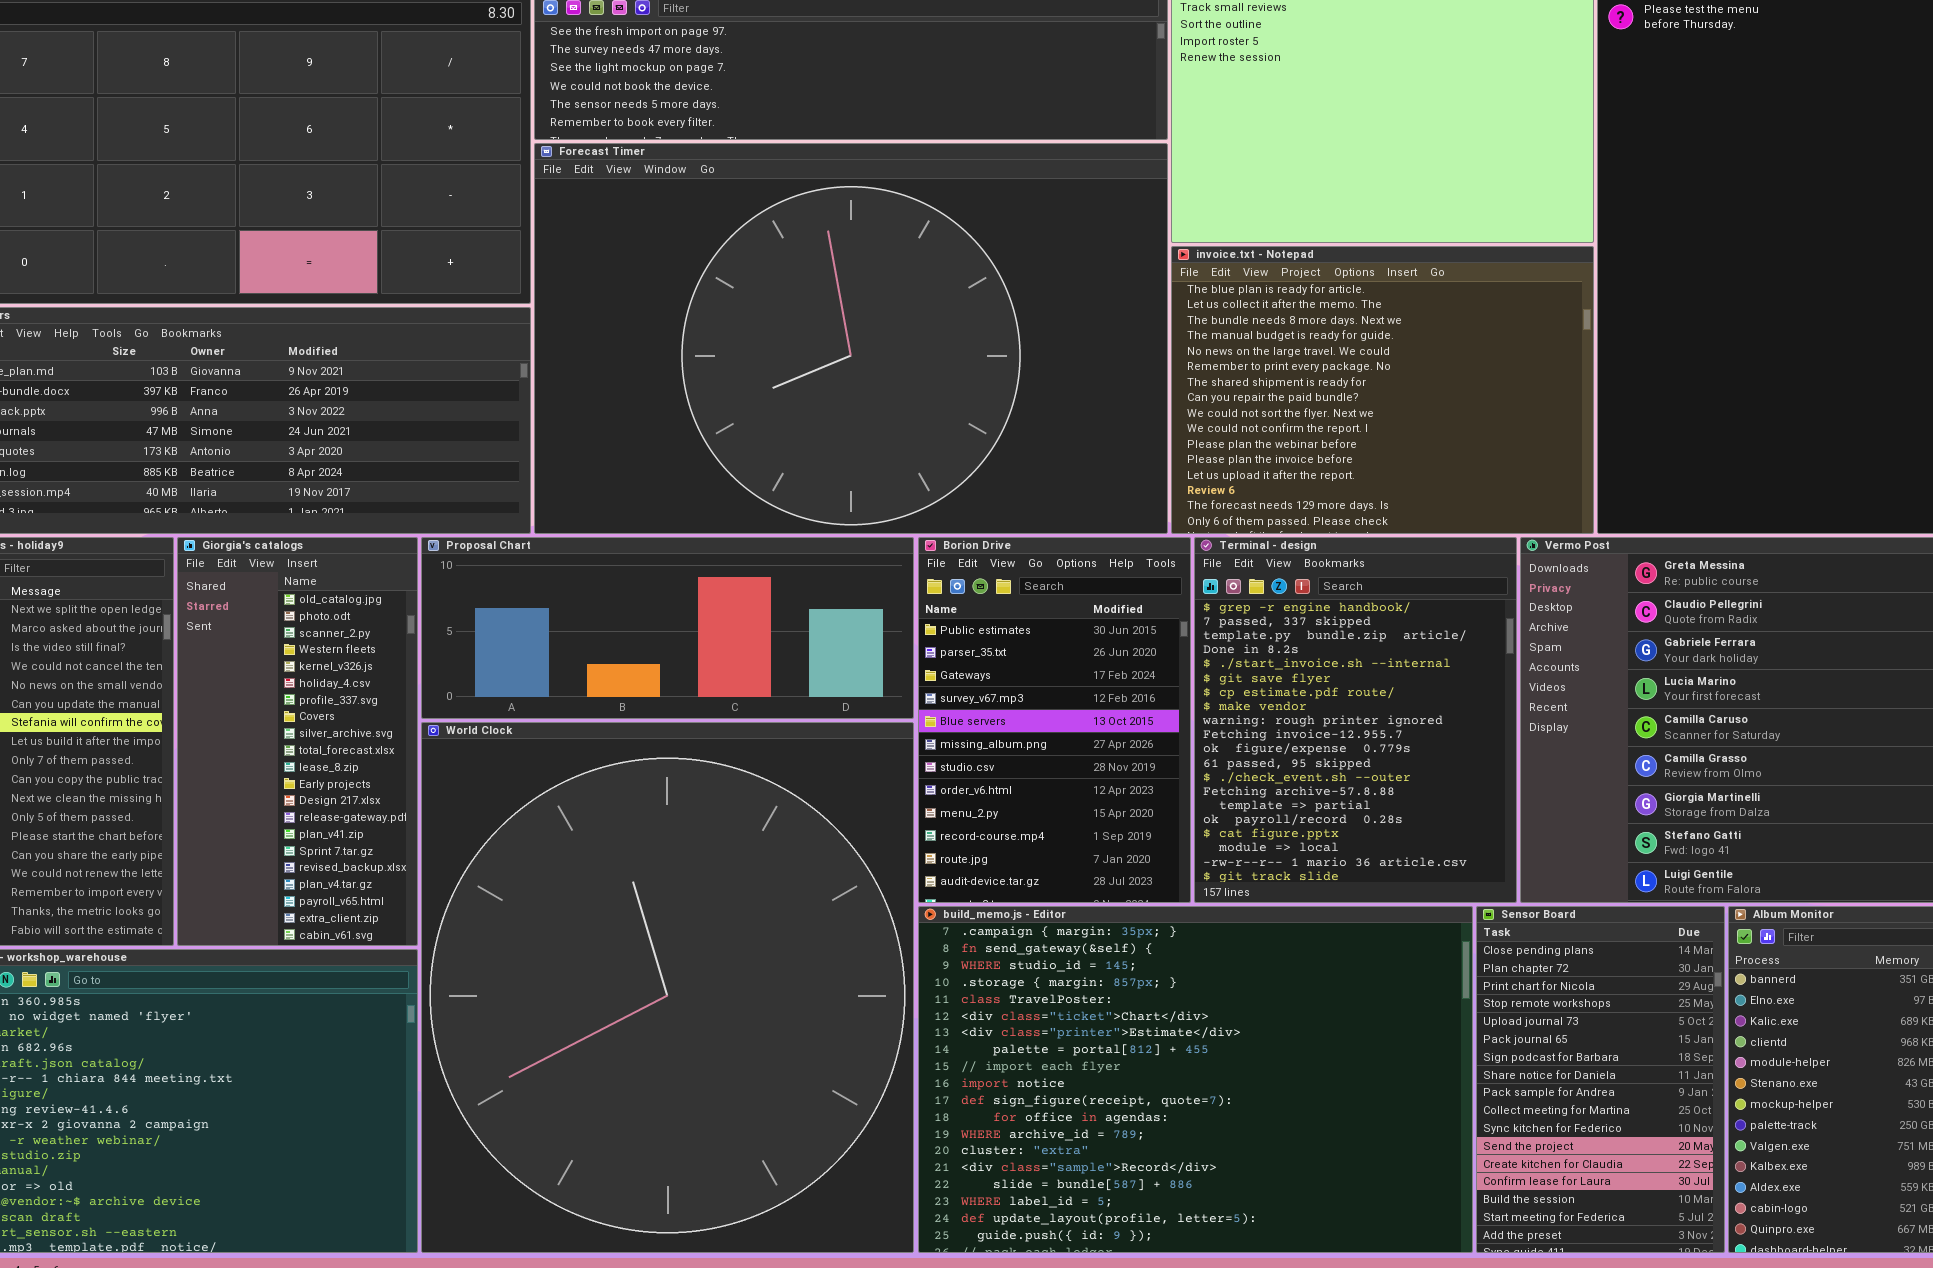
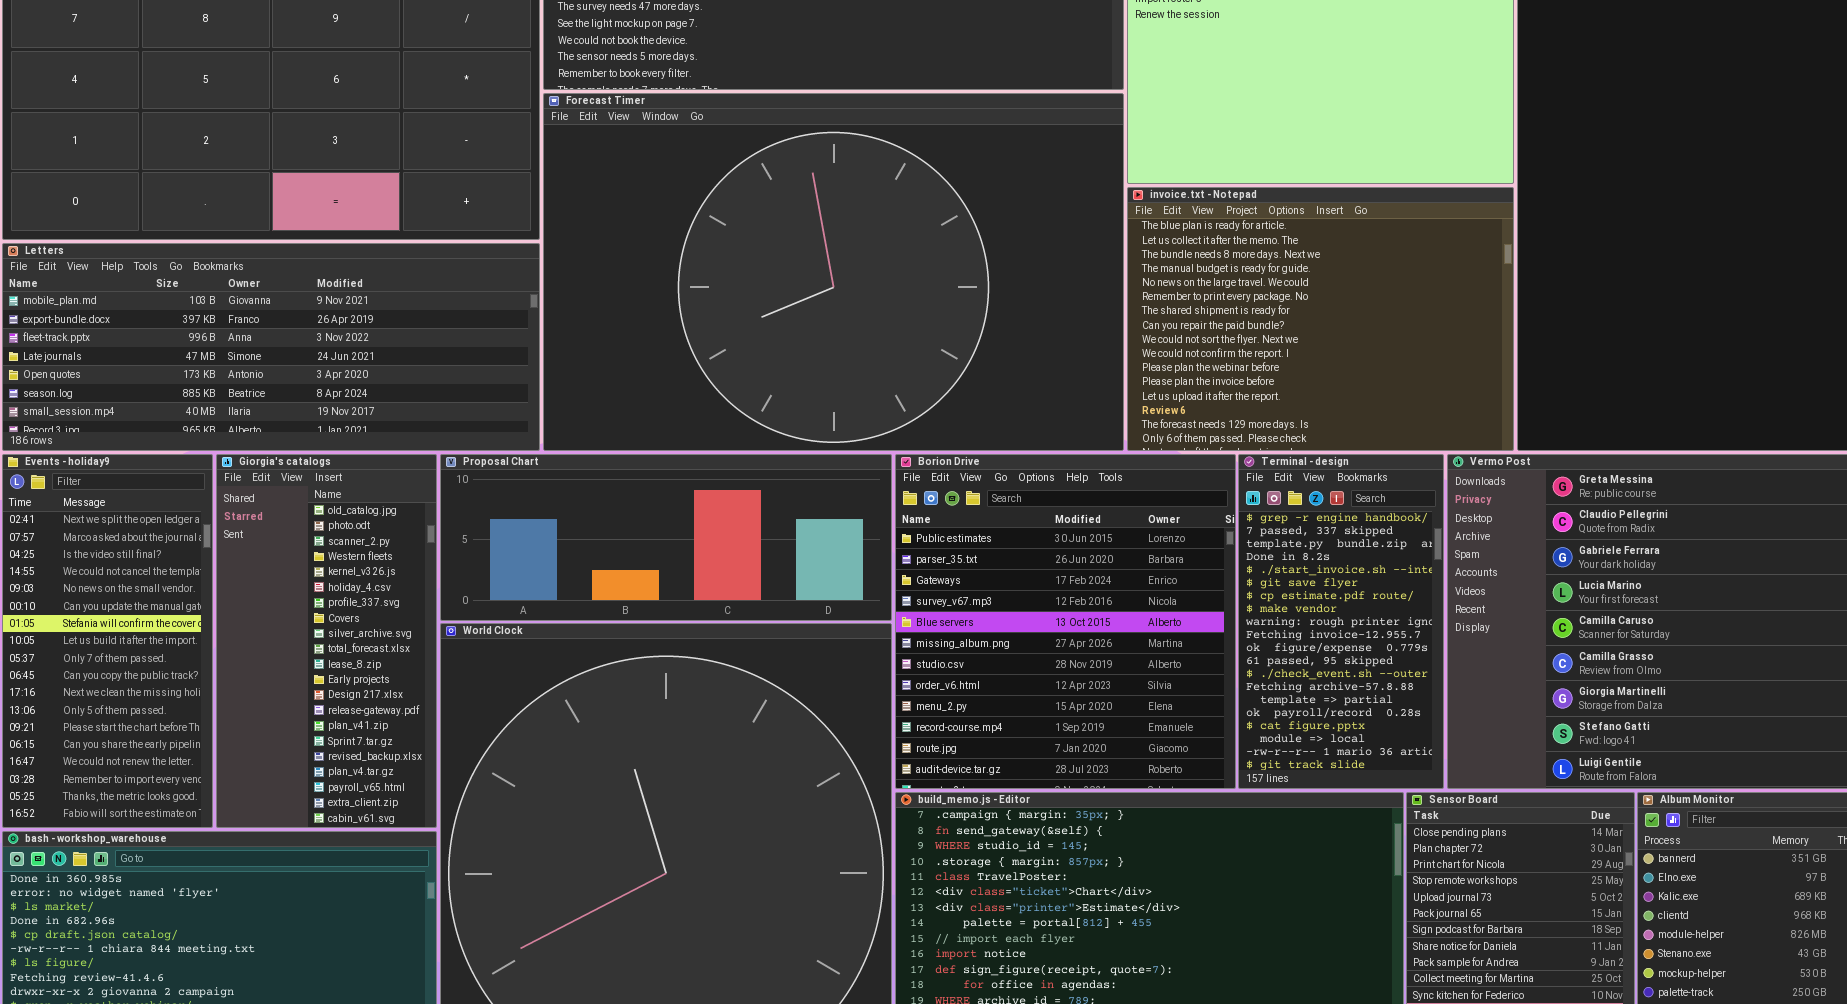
Borion Drive: [918,537,1191,903] -> [895,454,1236,789], resized
Terminal - design: [1194,537,1517,903] -> [1238,454,1444,789], resized

